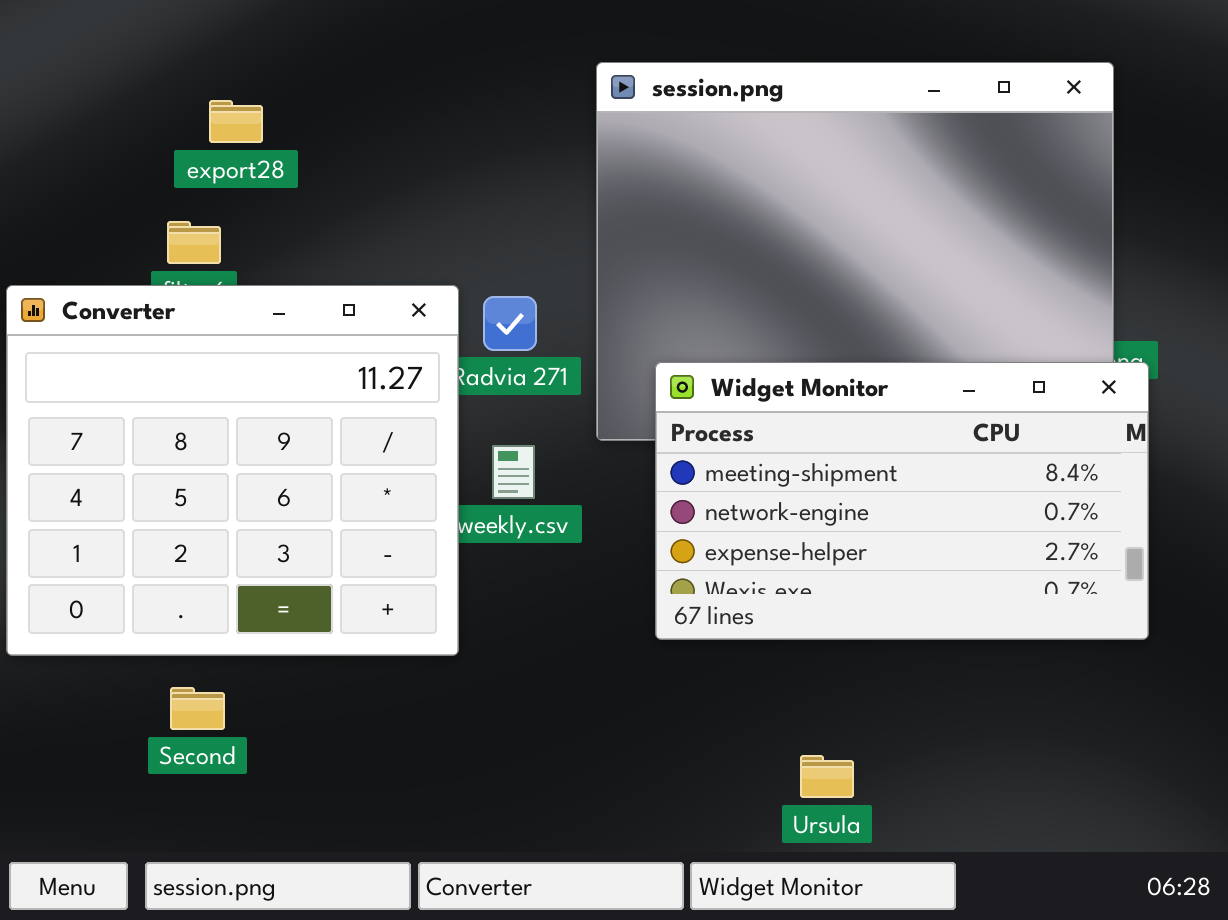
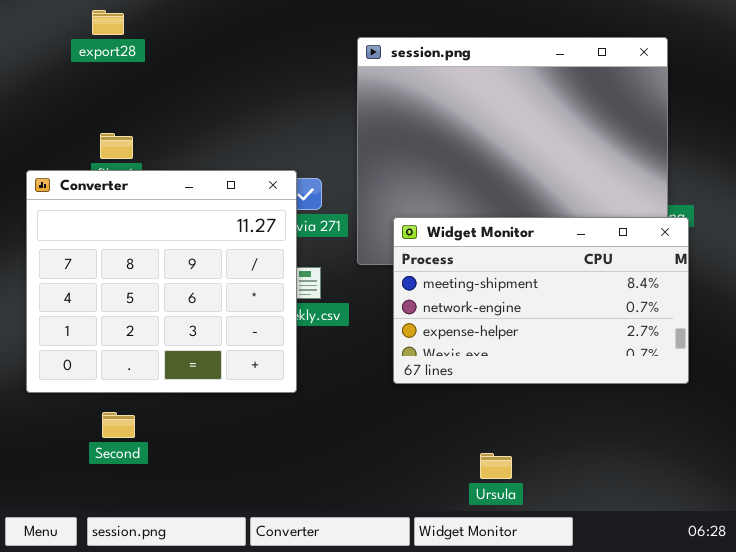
export28: [209,100,263,143] -> [92,10,124,35], moved
Converter: [6,285,459,656] -> [26,170,297,393], moved

